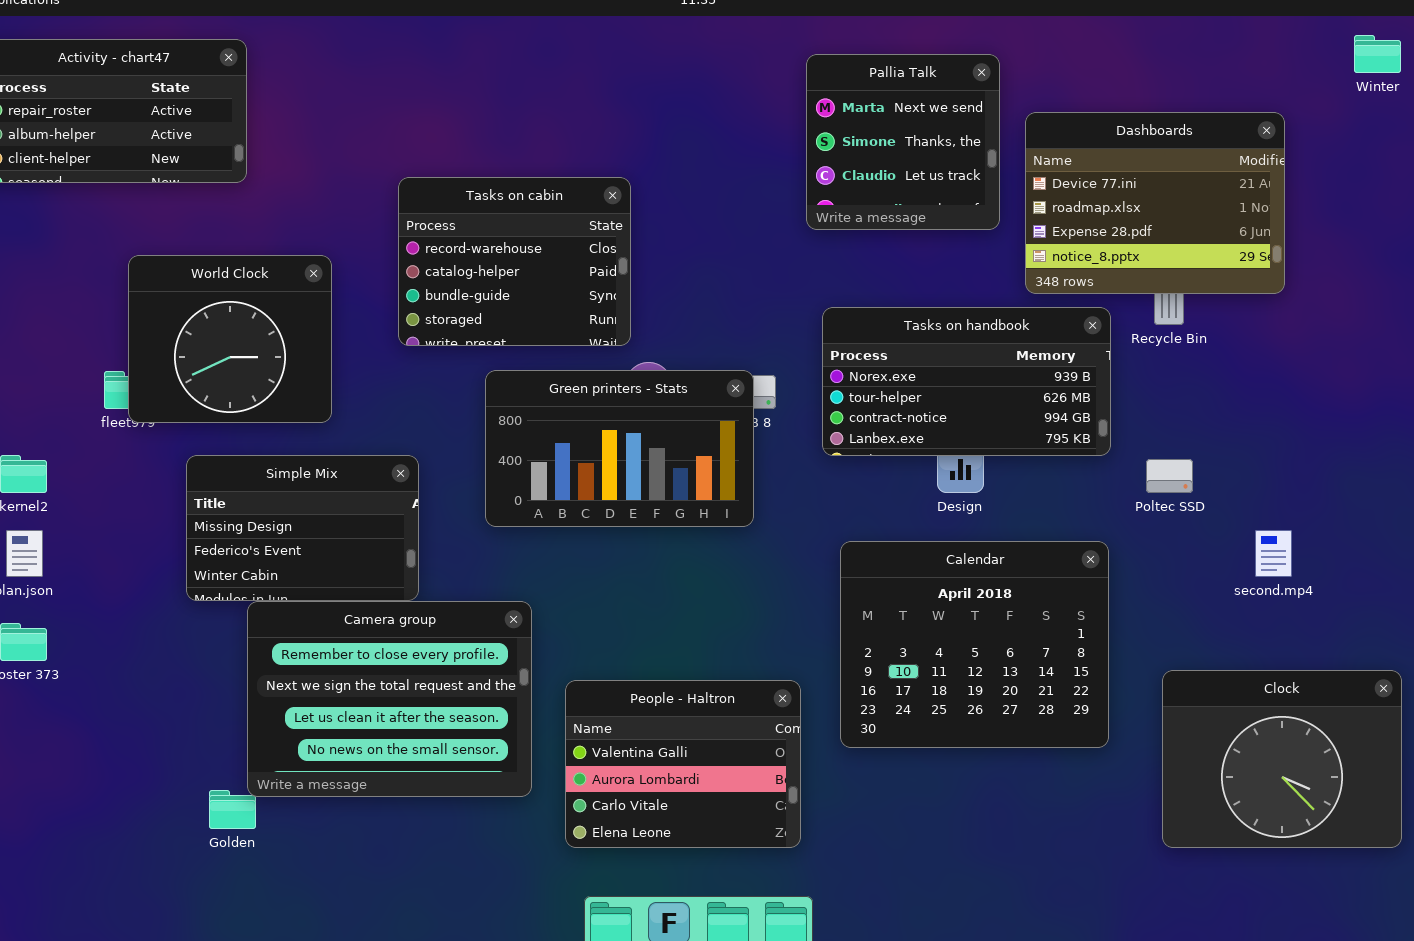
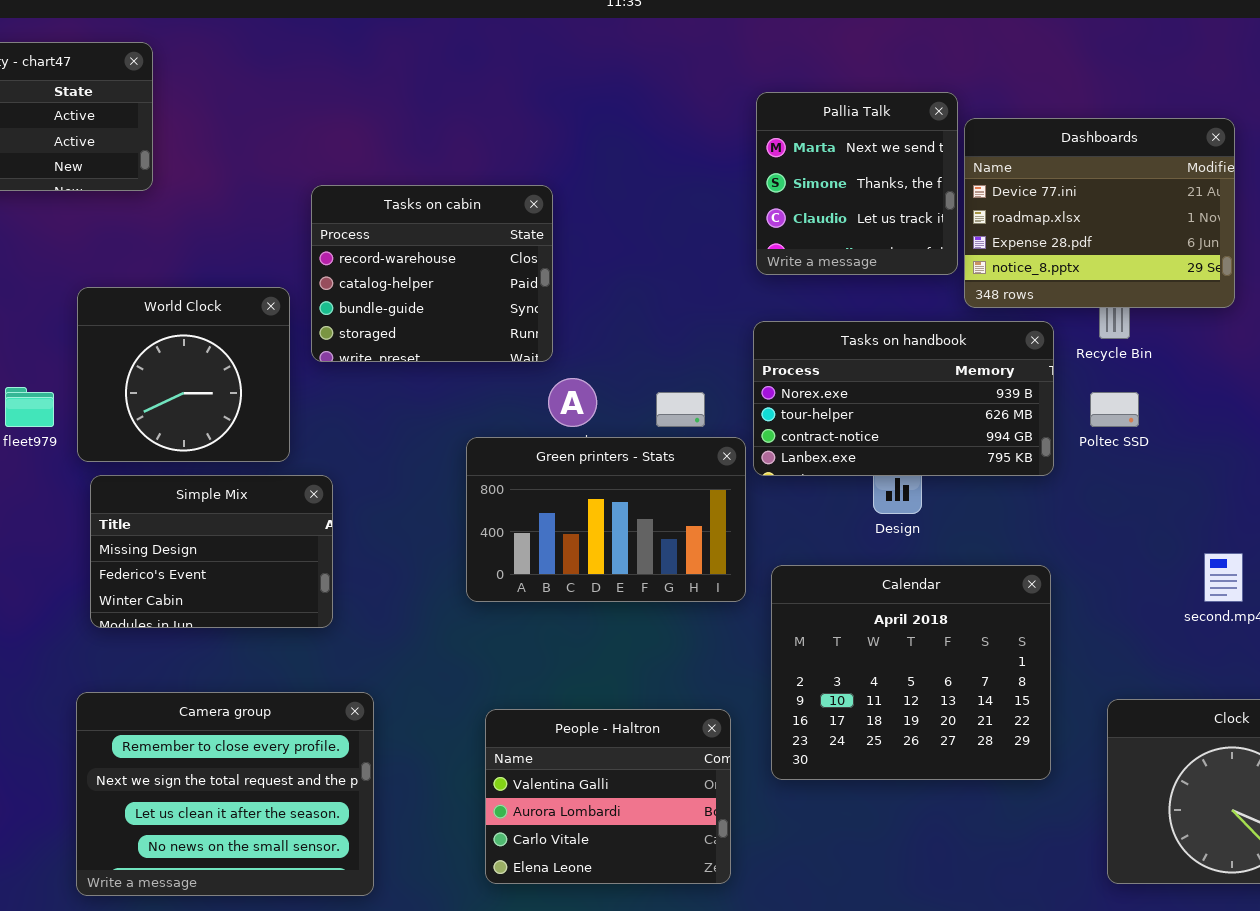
Pallia Talk: [806,54,1000,230] -> [756,92,958,275], moved
World Clock: [128,255,332,423] -> [77,287,290,462], moved
Green printers - Stats: [485,370,754,527] -> [466,437,746,602], moved
Poltec SSD: [1146,459,1193,493] -> [1090,392,1139,427], moved
Camera group: [247,601,532,797] -> [76,692,374,896], moved

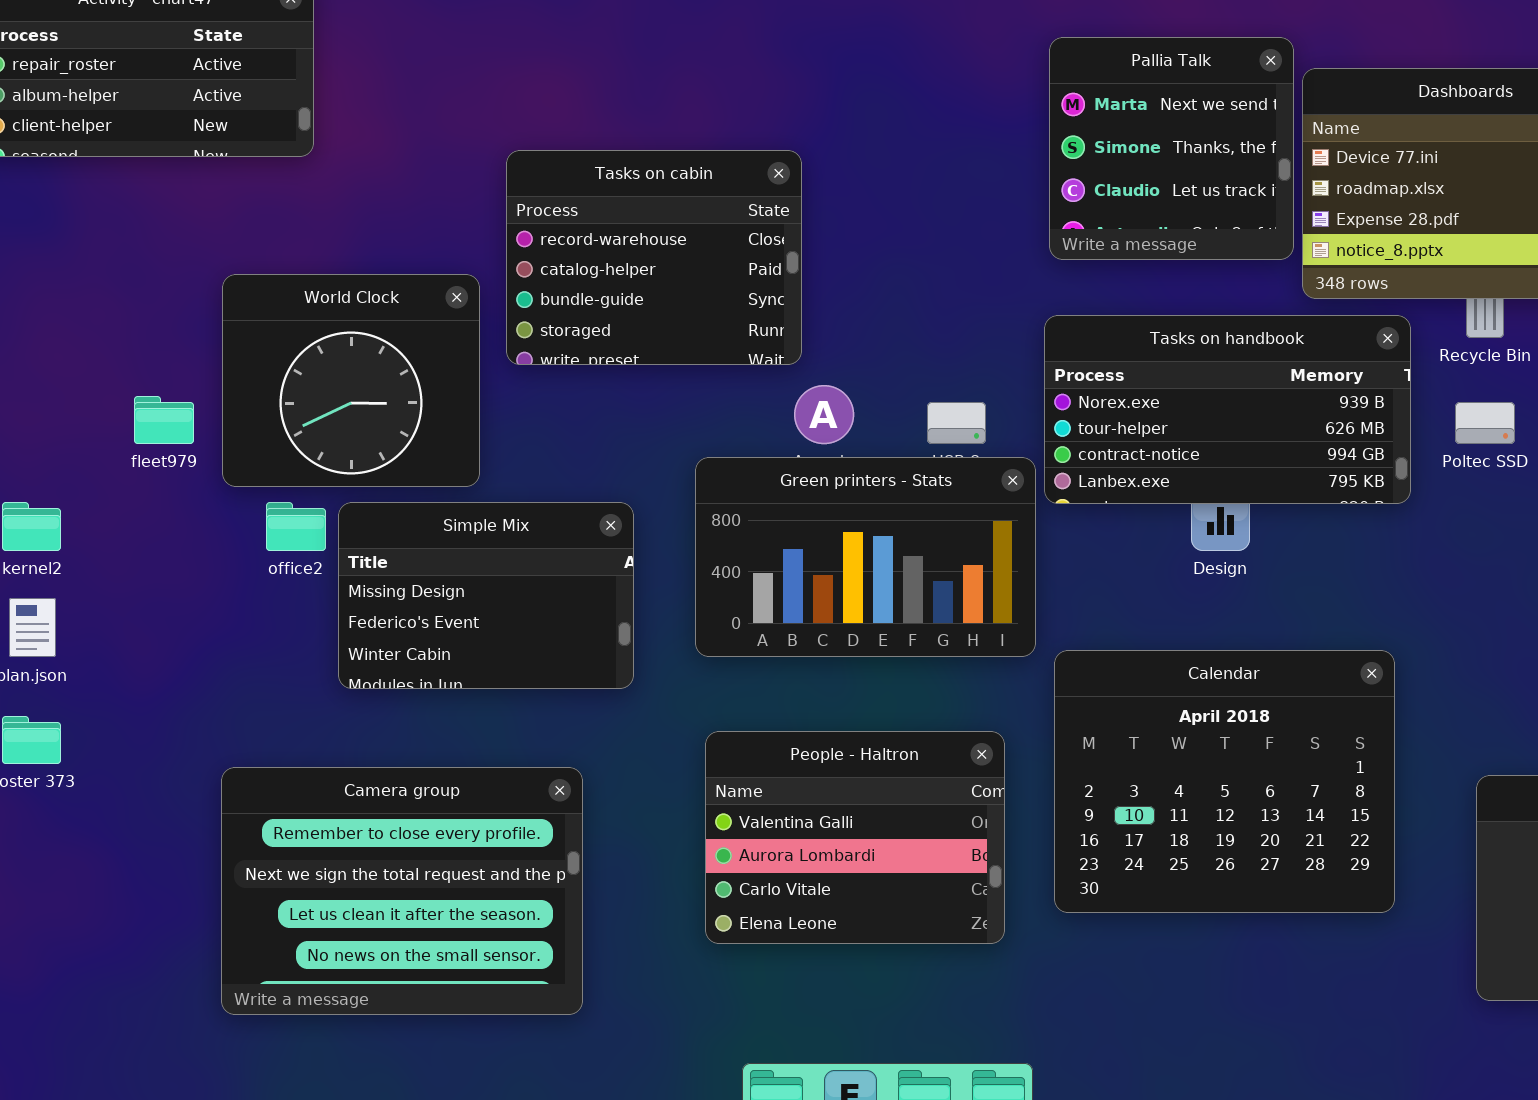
Simple Mix: [90,475,333,628] -> [338,502,634,689], moved
Calendar: [771,565,1051,780] -> [1054,650,1395,913], moved
People - Haltron: [485,709,731,884] -> [705,731,1005,944], moved

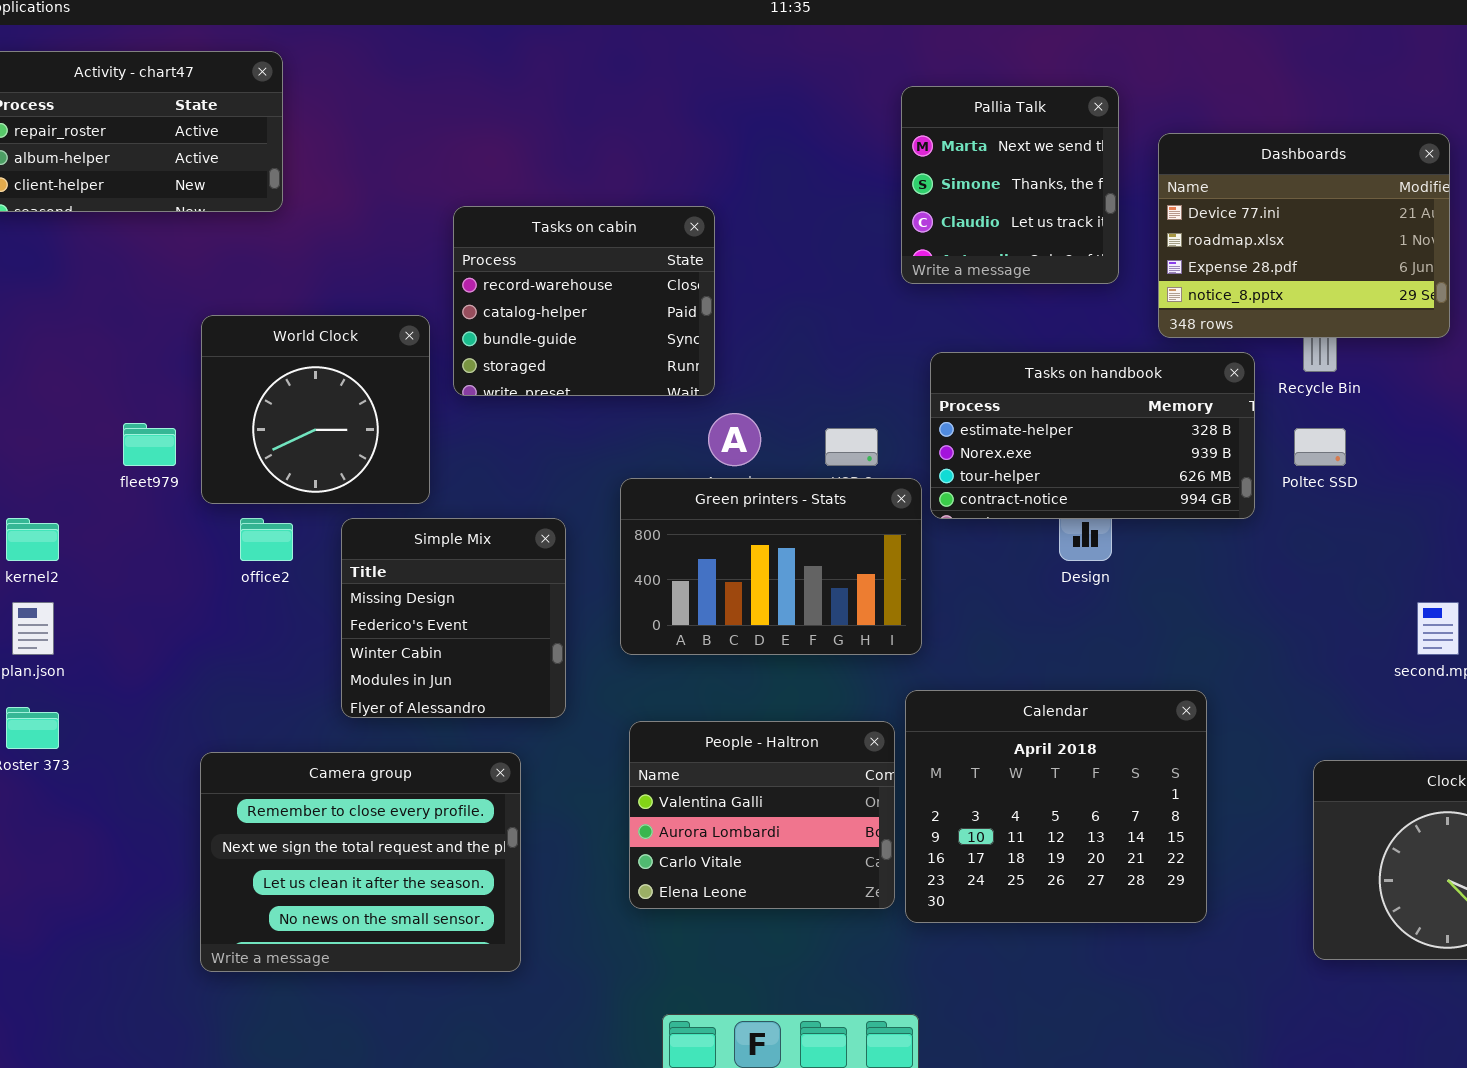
Pallia Talk: [1049,37,1294,260] -> [901,86,1119,284], moved
Tasks on handbook: [1044,315,1411,504] -> [930,352,1255,519], scrolled up 1 row
Simple Mix: [338,502,634,689] -> [341,518,566,718], resized
Calendar: [1054,650,1395,913] -> [905,690,1207,923], moved

